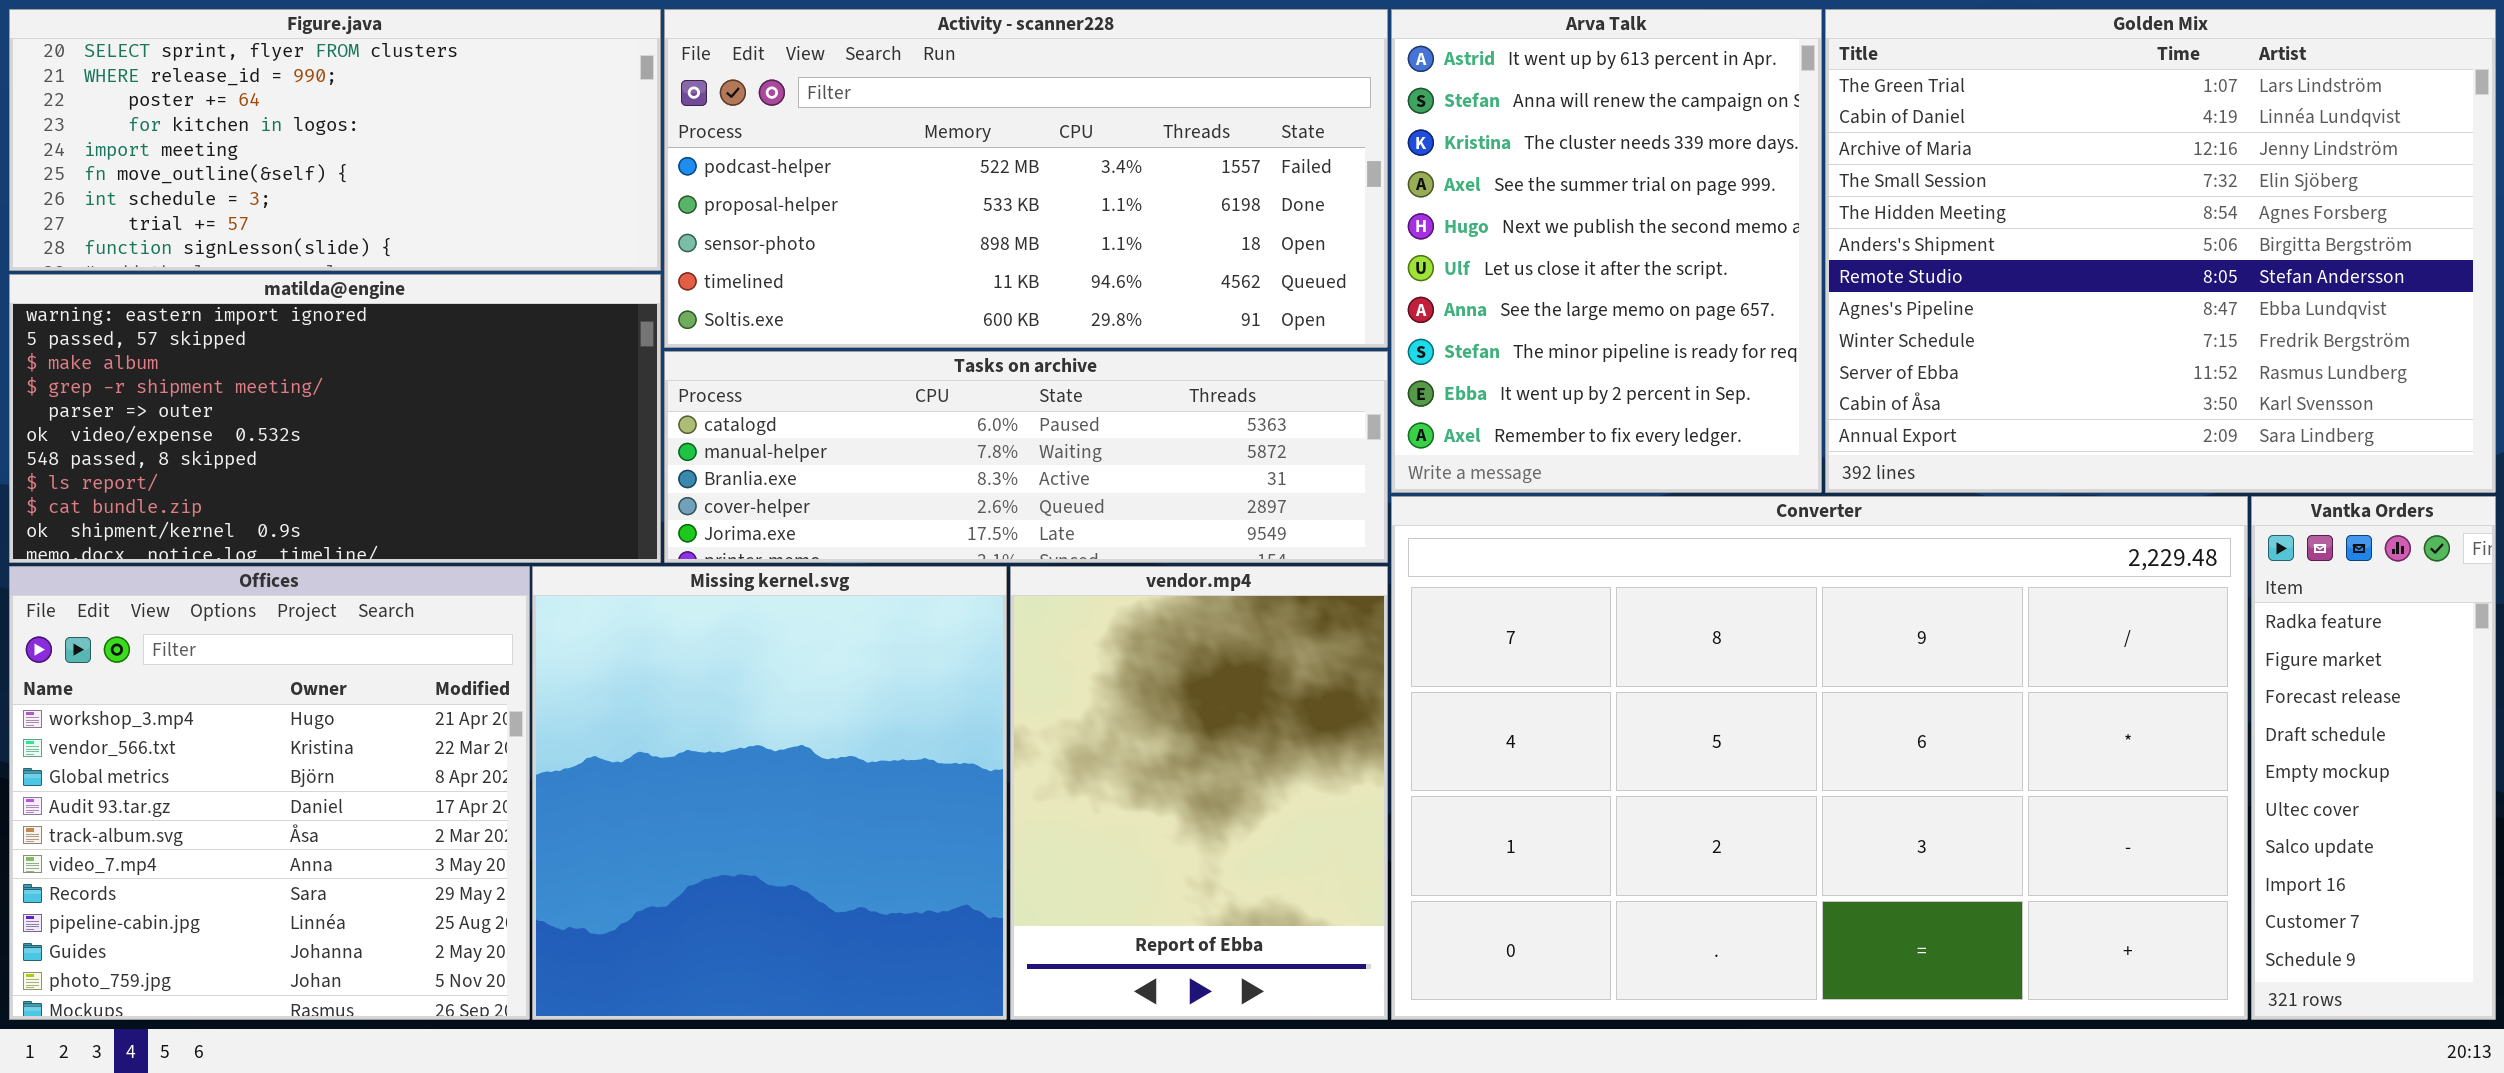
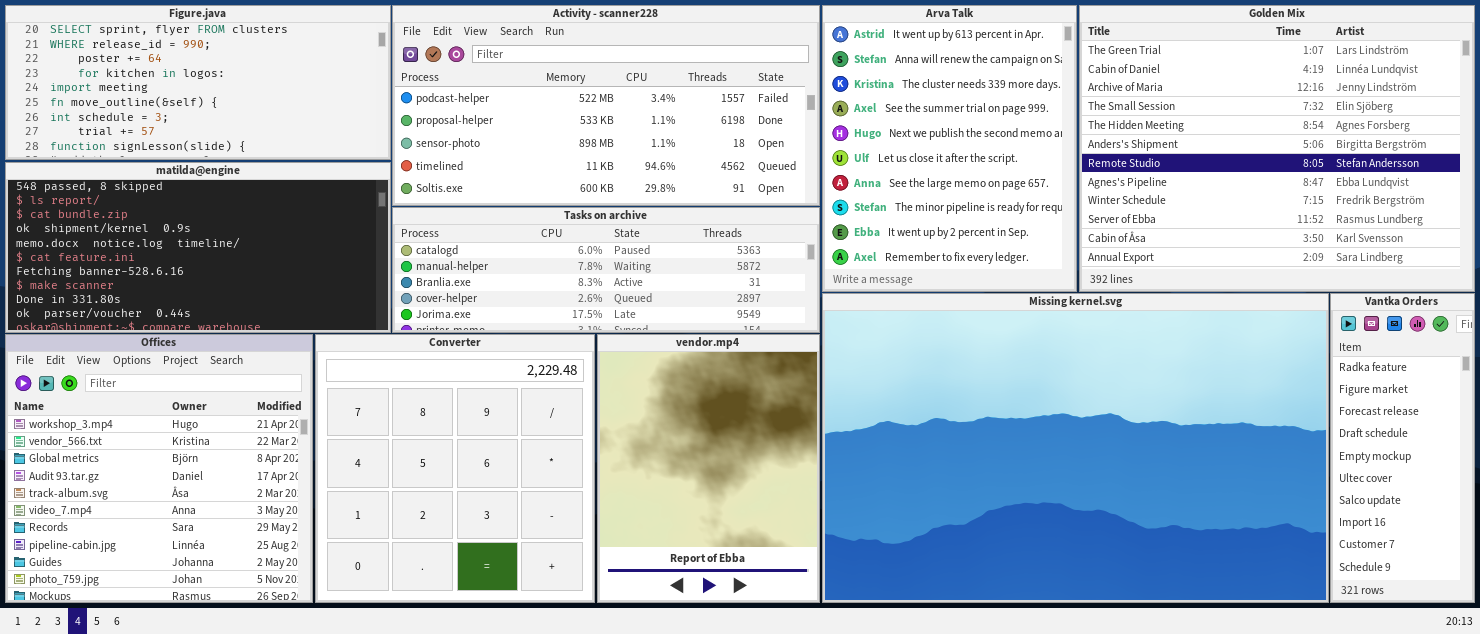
matilda@engine: [9,274,661,563] -> [5,162,391,333], scrolled down 6 rows
Converter: [1391,496,2248,1020] -> [315,334,595,603], moved, resized
Missing kernel.svg: [532,566,1007,1020] -> [822,293,1329,603], moved, resized

